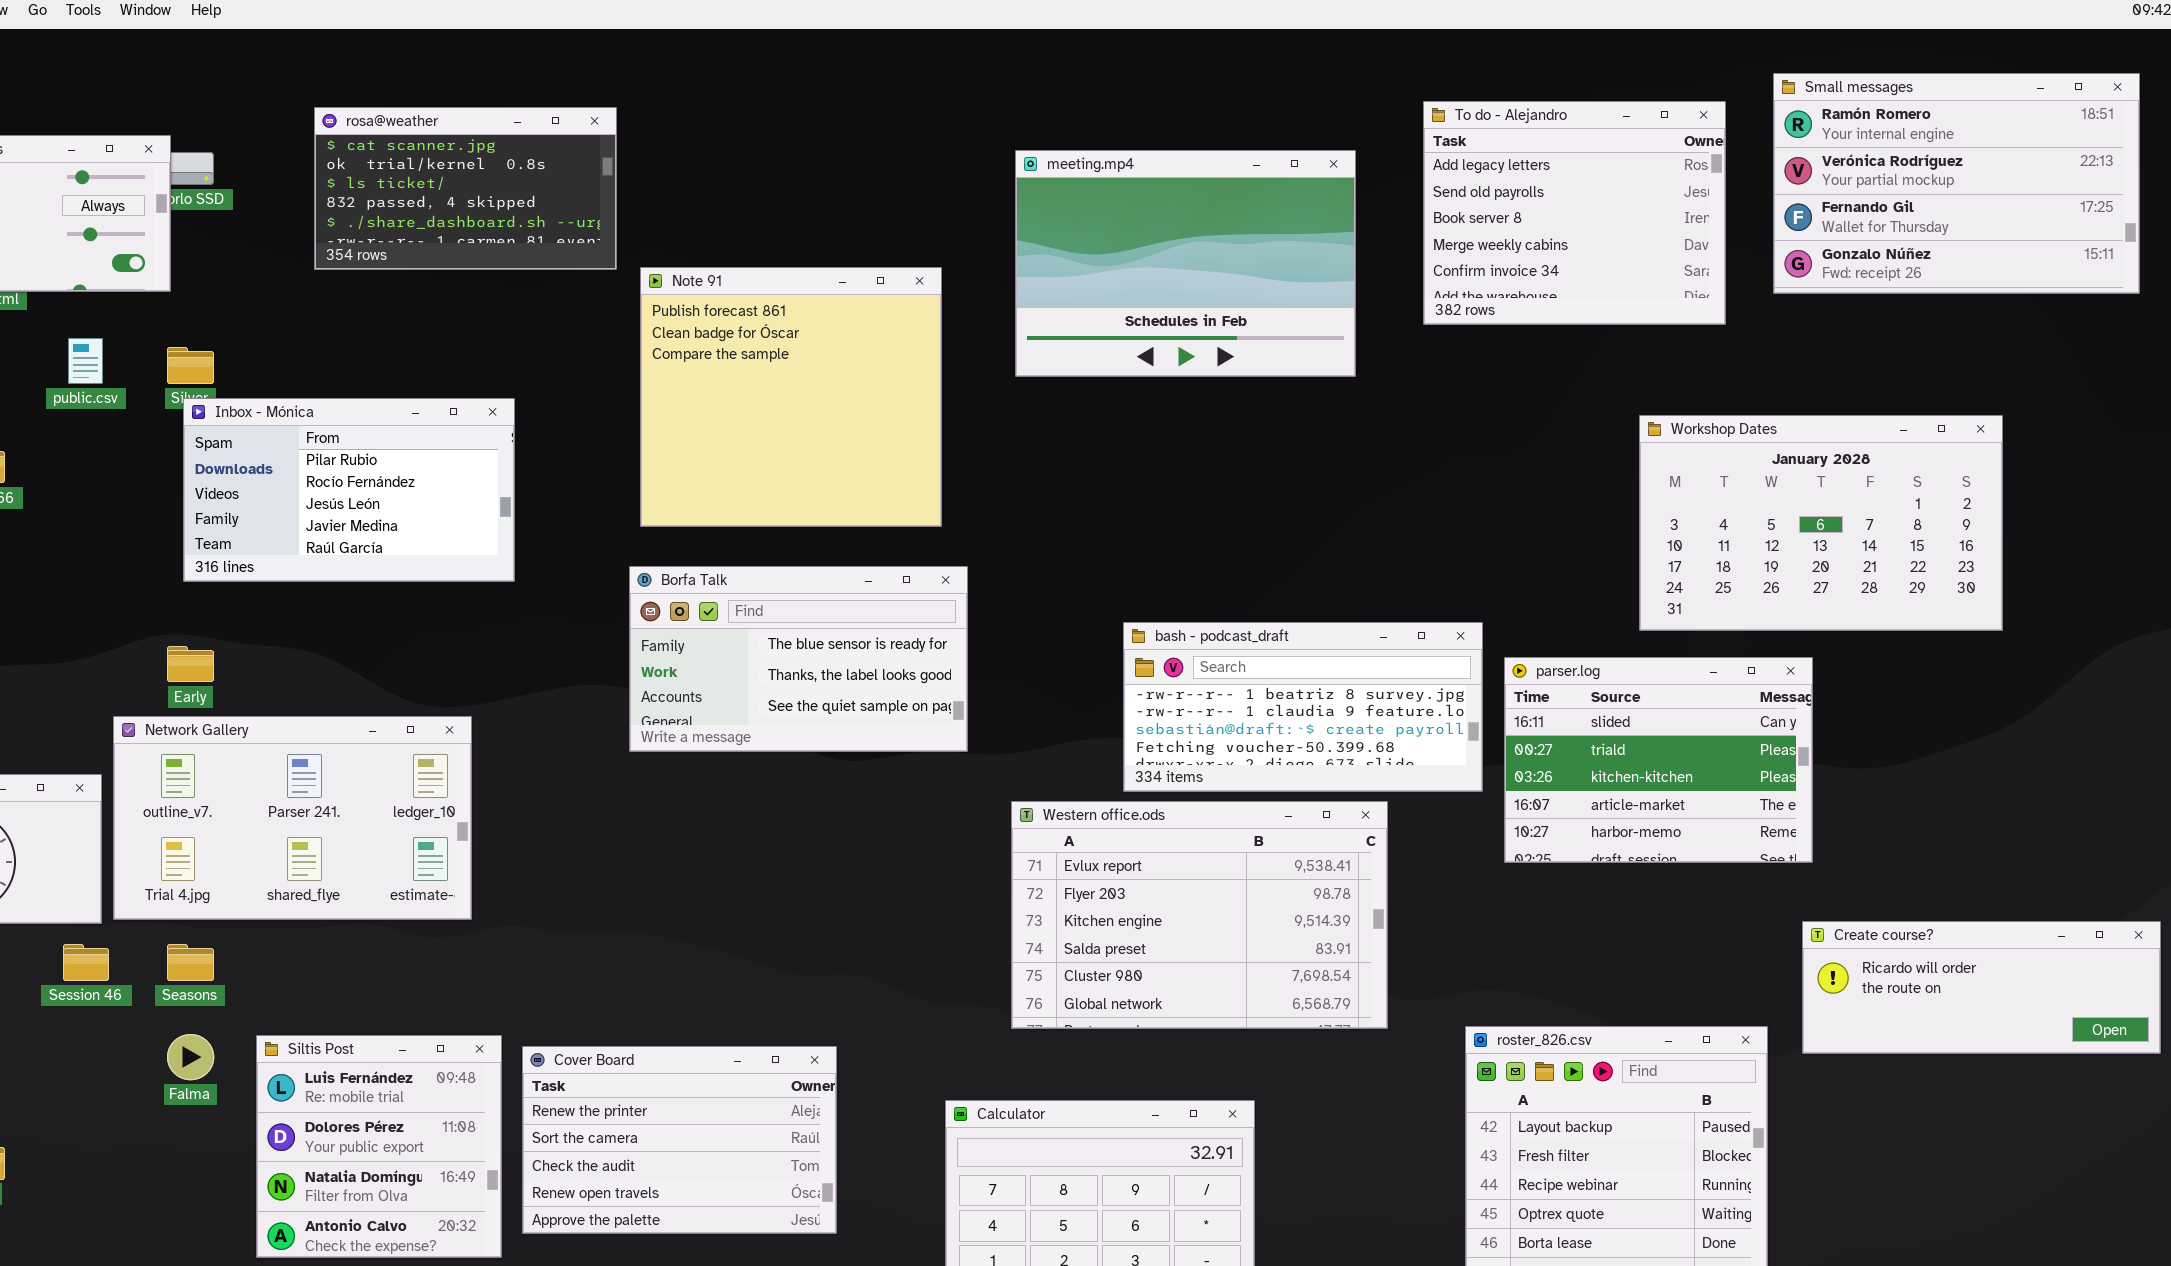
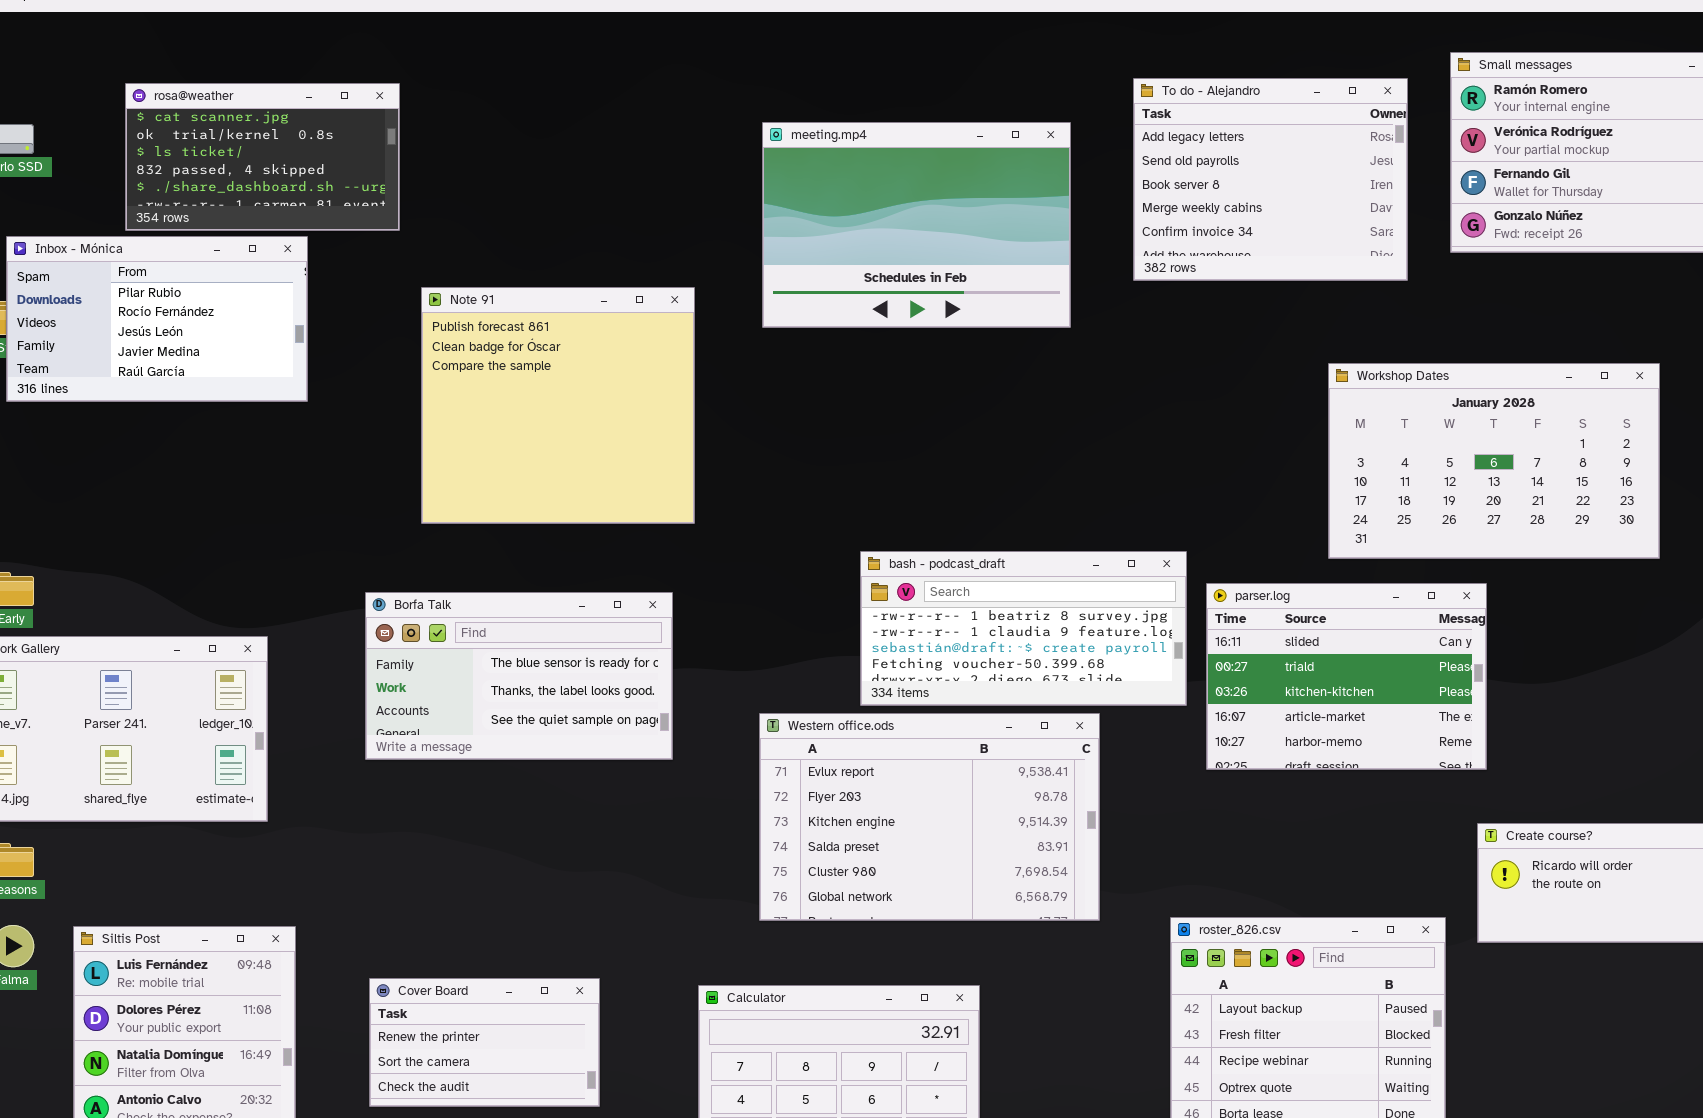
Note 91: [640,267,942,527] -> [421,287,695,524], moved
Inbox - Mónica: [183,398,515,582] -> [6,236,308,402], moved
Borfa Talk: [629,566,968,752] -> [365,592,673,760], moved
Cover Board: [522,1046,837,1234] -> [369,978,600,1107], resized

